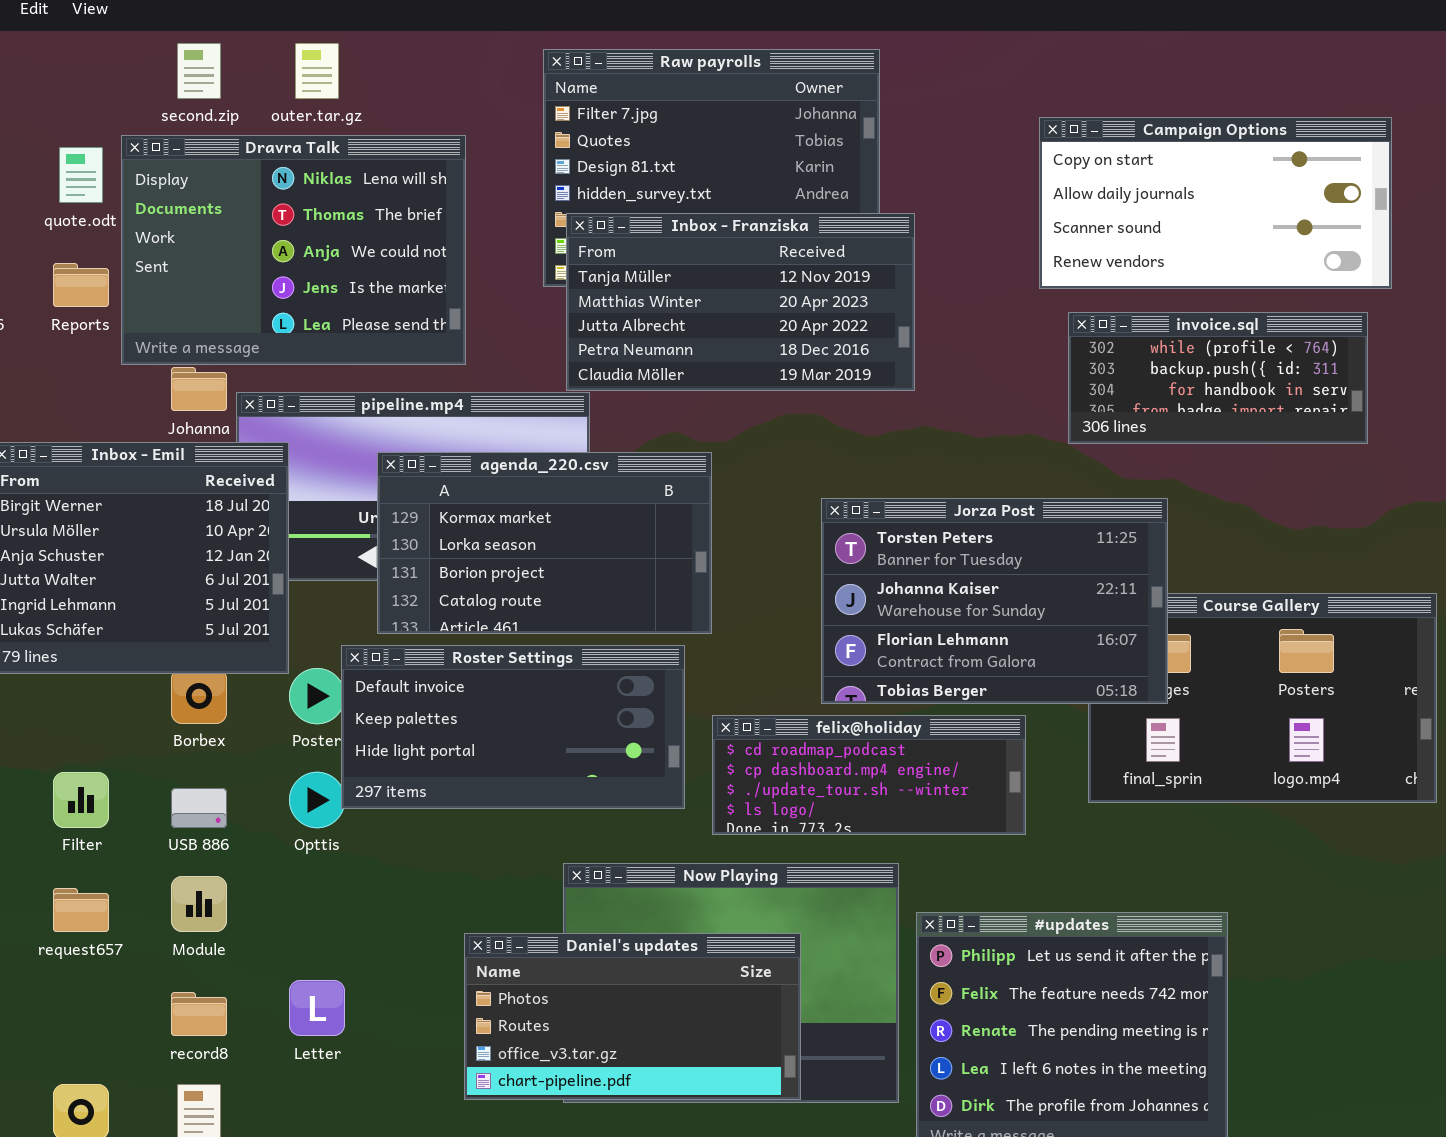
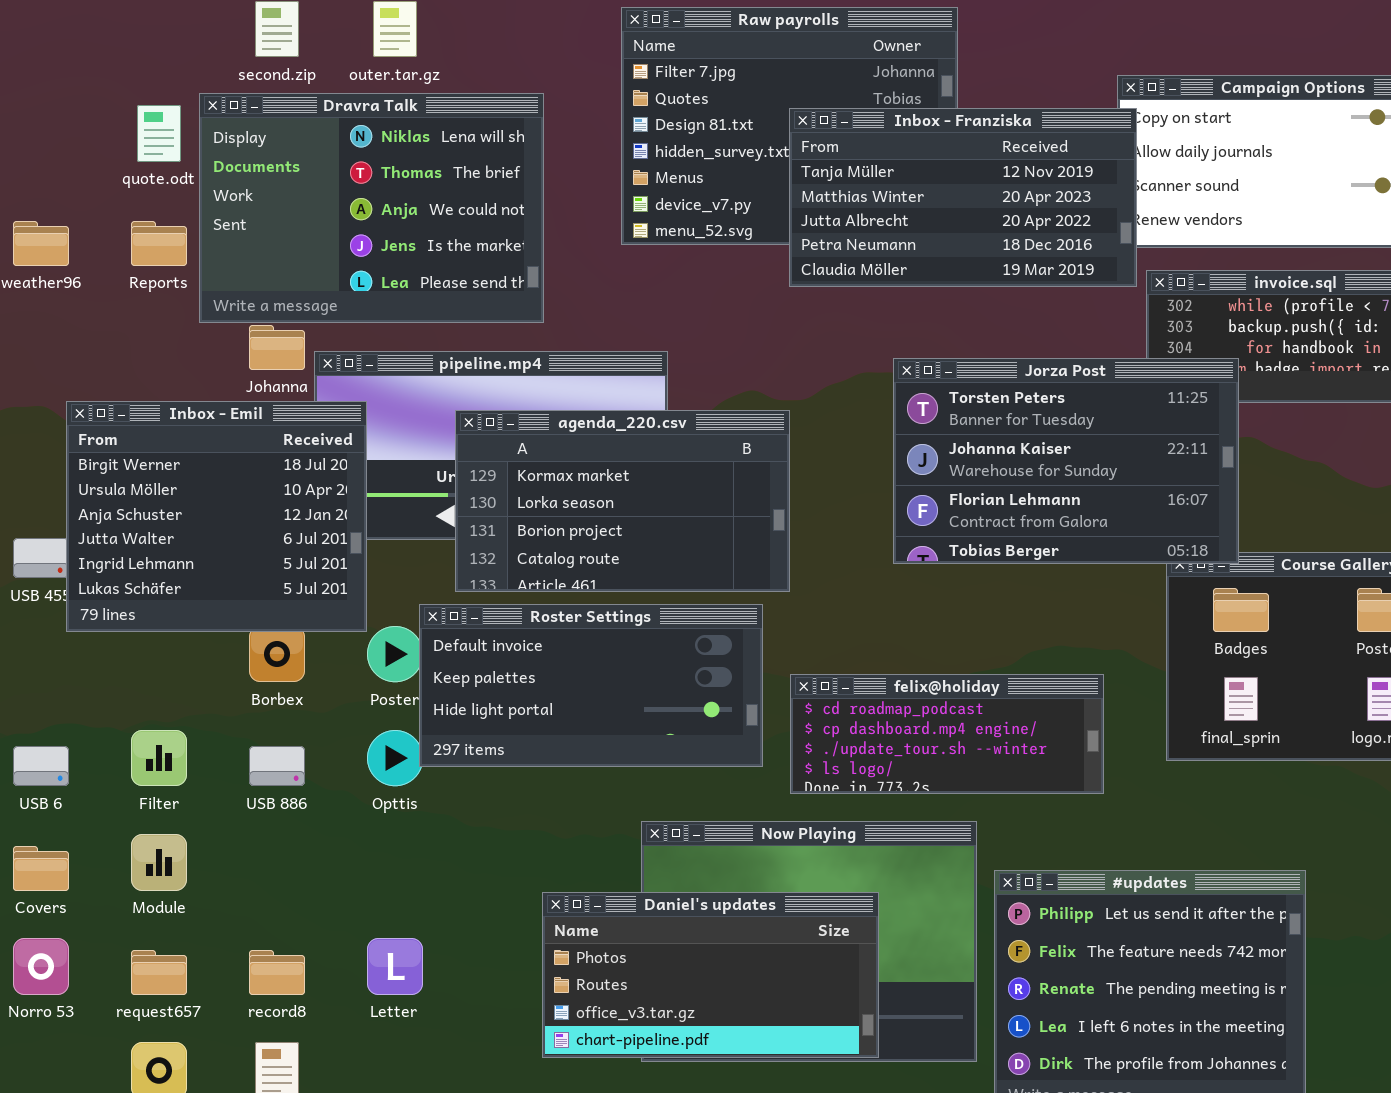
Inbox - Franziska: [566,213,915,391] -> [789,108,1137,287], moved
Jorza Post: [821,498,1168,704] -> [893,358,1239,564], moved
Module: [171,876,227,932] -> [131,834,187,891], moved
request657: [53,888,109,932] -> [131,950,187,995], moved

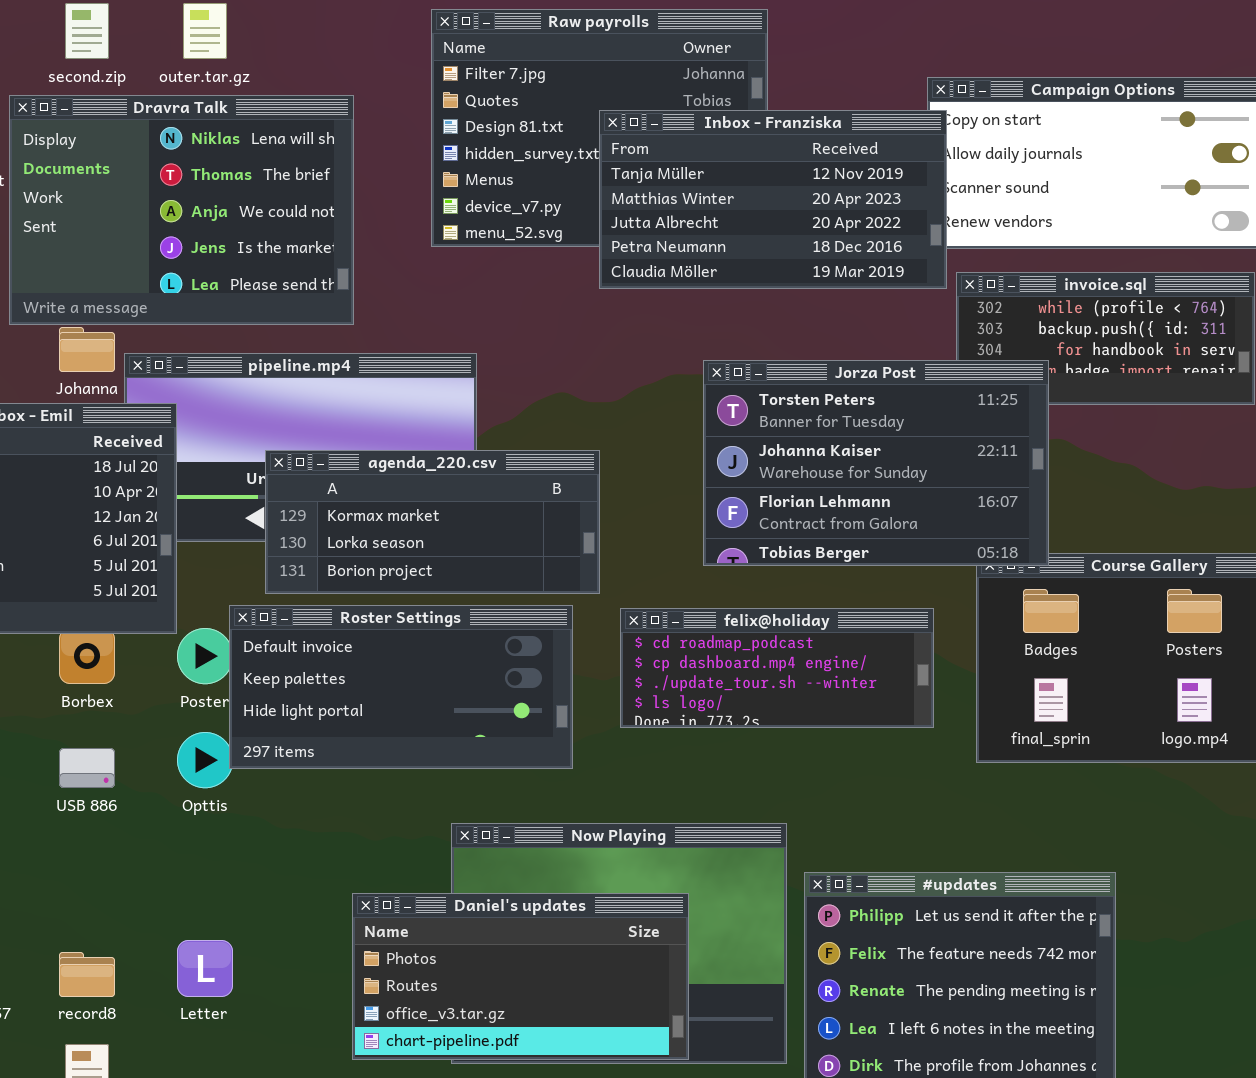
agenda_220.csv: [455,410,790,592] -> [265,450,600,594], resized
felix@holiday: [790,674,1104,794] -> [620,608,934,728], moved

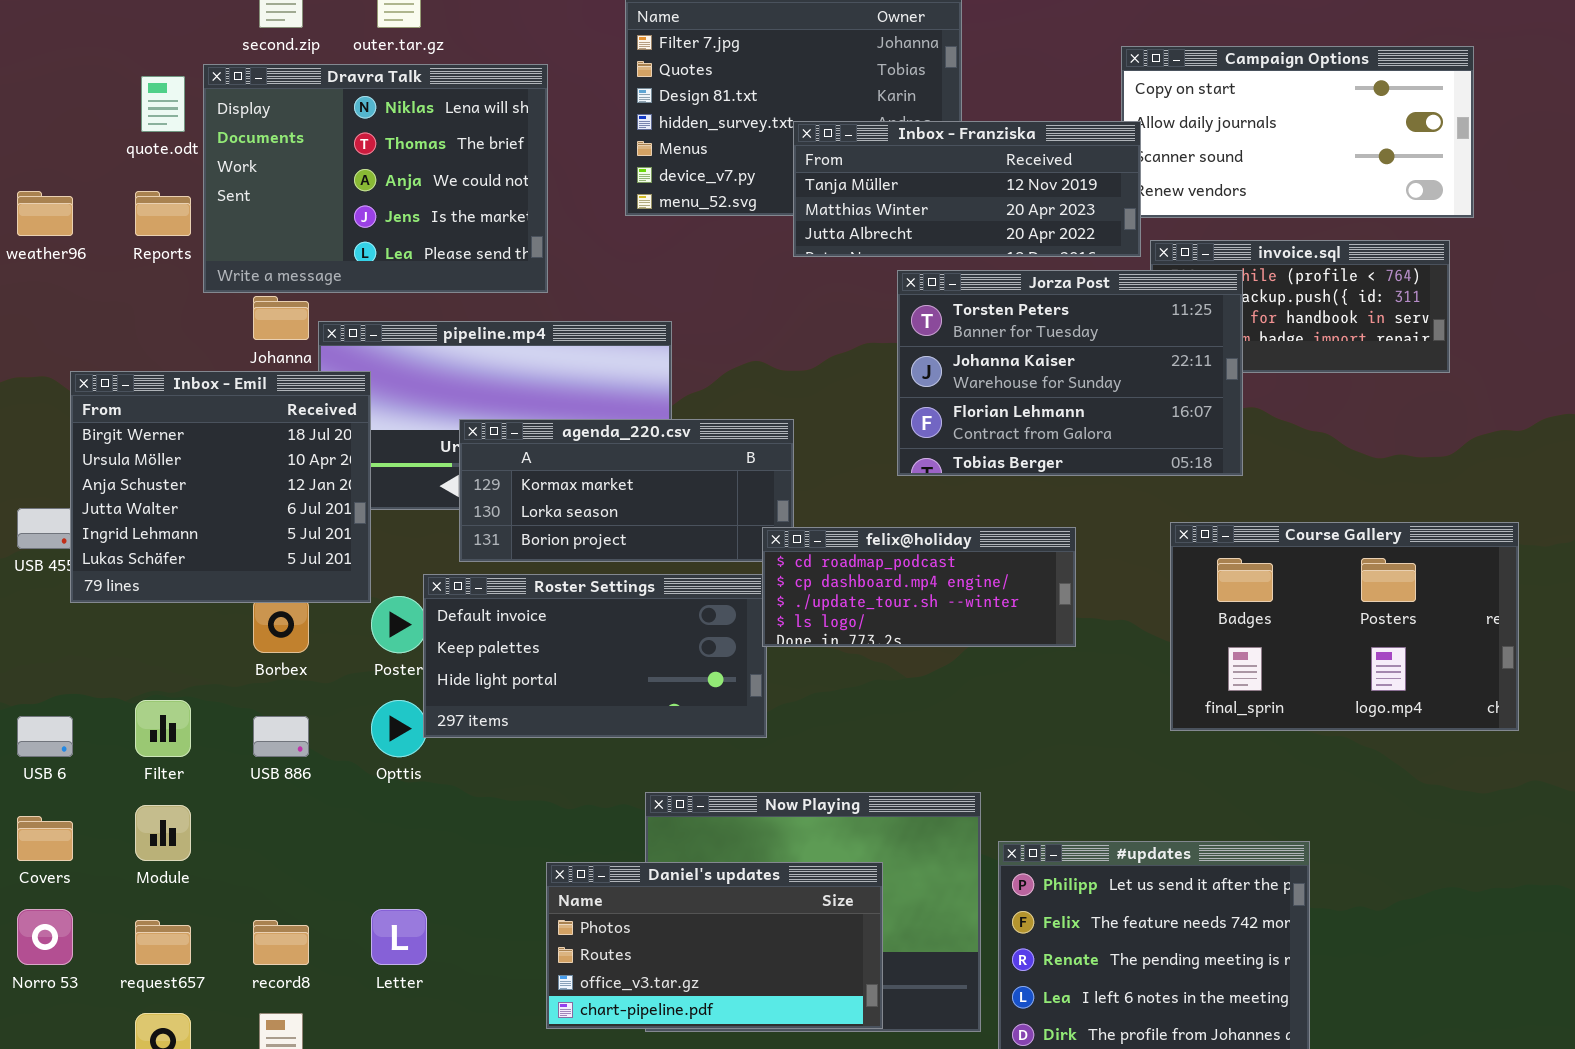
Inbox - Franziska: [599,110,947,289] -> [793,121,1141,257], resized
Jorza Post: [703,360,1049,566] -> [897,270,1243,476], moved
felix@holiday: [620,608,934,728] -> [762,527,1076,647], moved

